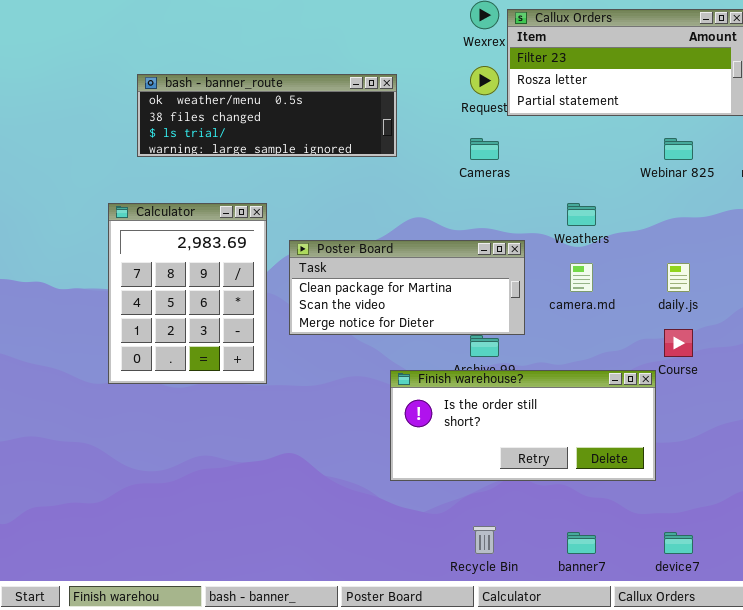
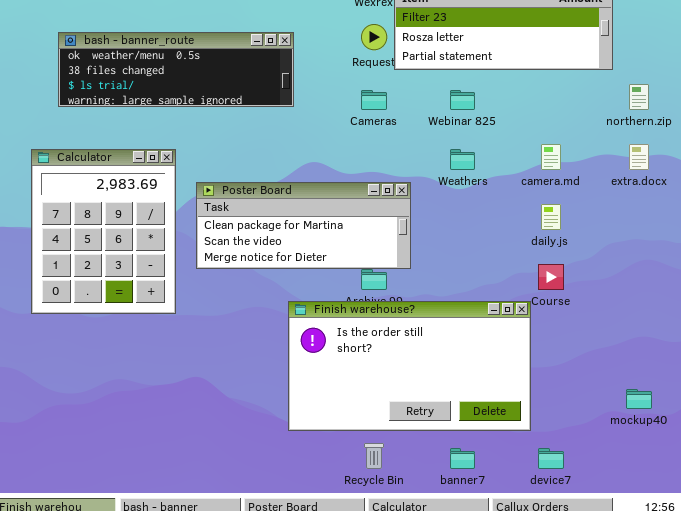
Webinar 825: [664,138,693,160] -> [450,90,475,110], moved
camera.md: [570,263,593,292] -> [541,144,561,170], moved
Finish warehouse?: [390,370,656,481] -> [288,301,531,431], resized

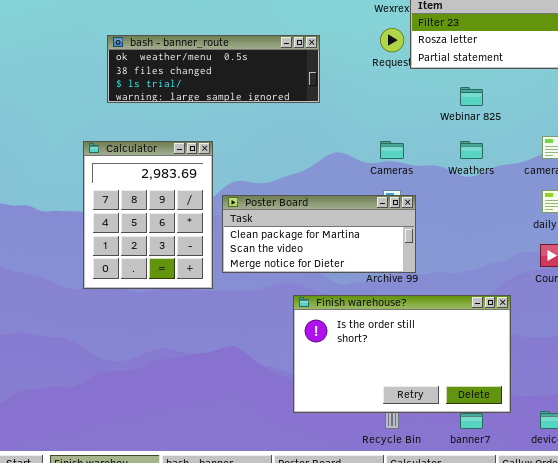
Cameras: [361,90,387,110] -> [380,141,404,159], moved
Poster Board: [196,182,411,269] -> [222,195,416,273], moved
Finish warehouse?: [288,301,531,431] -> [293,295,511,413], moved

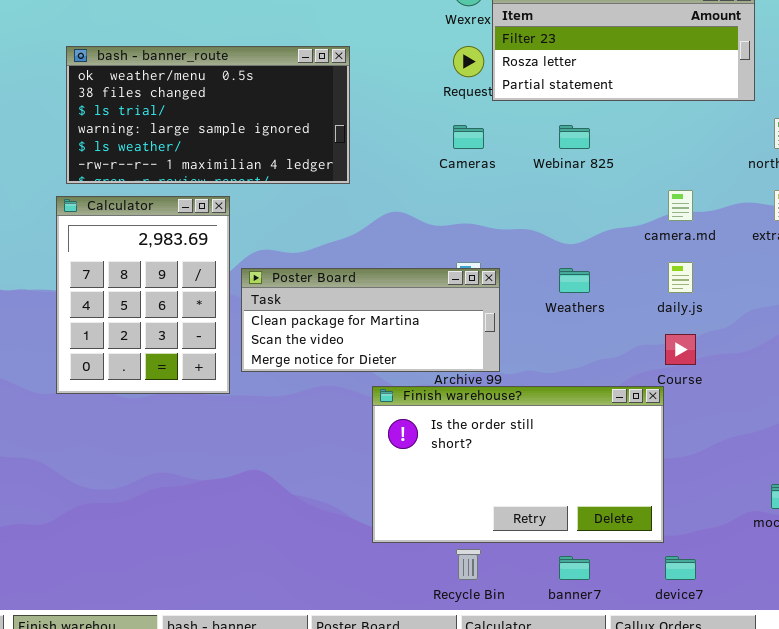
bash - banner_route: [107,35,320,103] -> [66,46,350,184], moved, resized
Cameras: [380,141,404,159] -> [453,125,484,149], moved
Weathers: [460,141,483,159] -> [559,268,590,293], moved
Finish warehouse?: [293,295,511,413] -> [372,386,664,543], moved

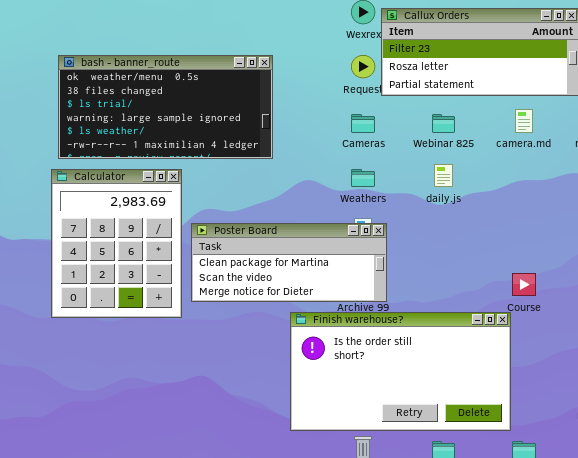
camera.md: [668,190,693,221] -> [515,109,533,133], moved
daily.js: [668,262,693,293] -> [434,164,453,187], moved
Weathers: [559,268,590,293] -> [351,169,375,187], moved

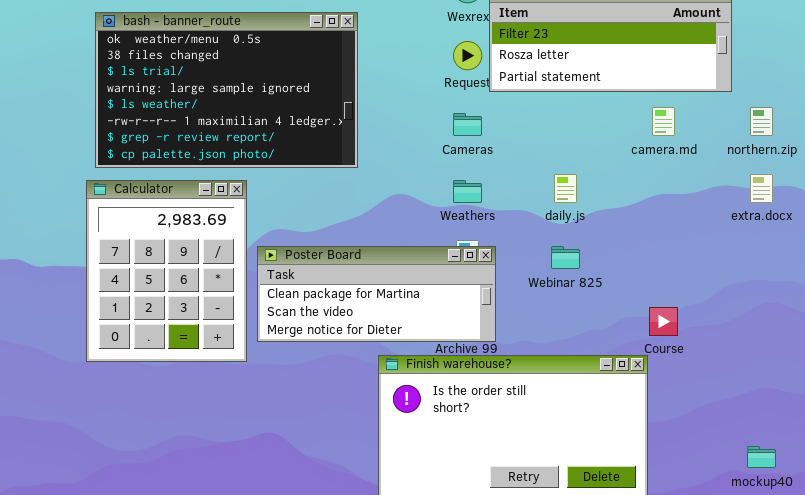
bash - banner_route: [58,55,273,159] -> [95,12,358,168], resized
Webinar 825: [432,114,455,133] -> [551,246,580,269], moved

